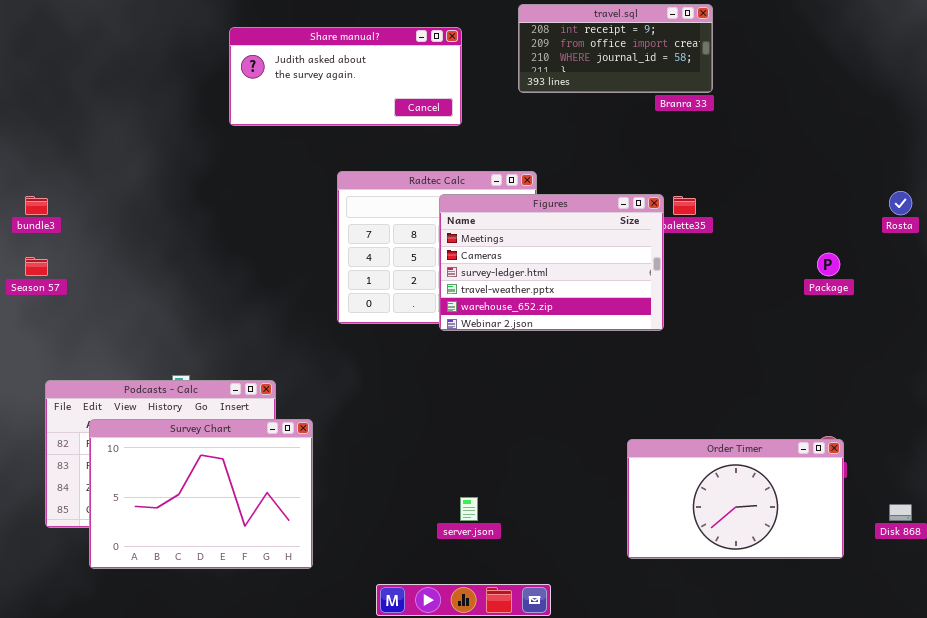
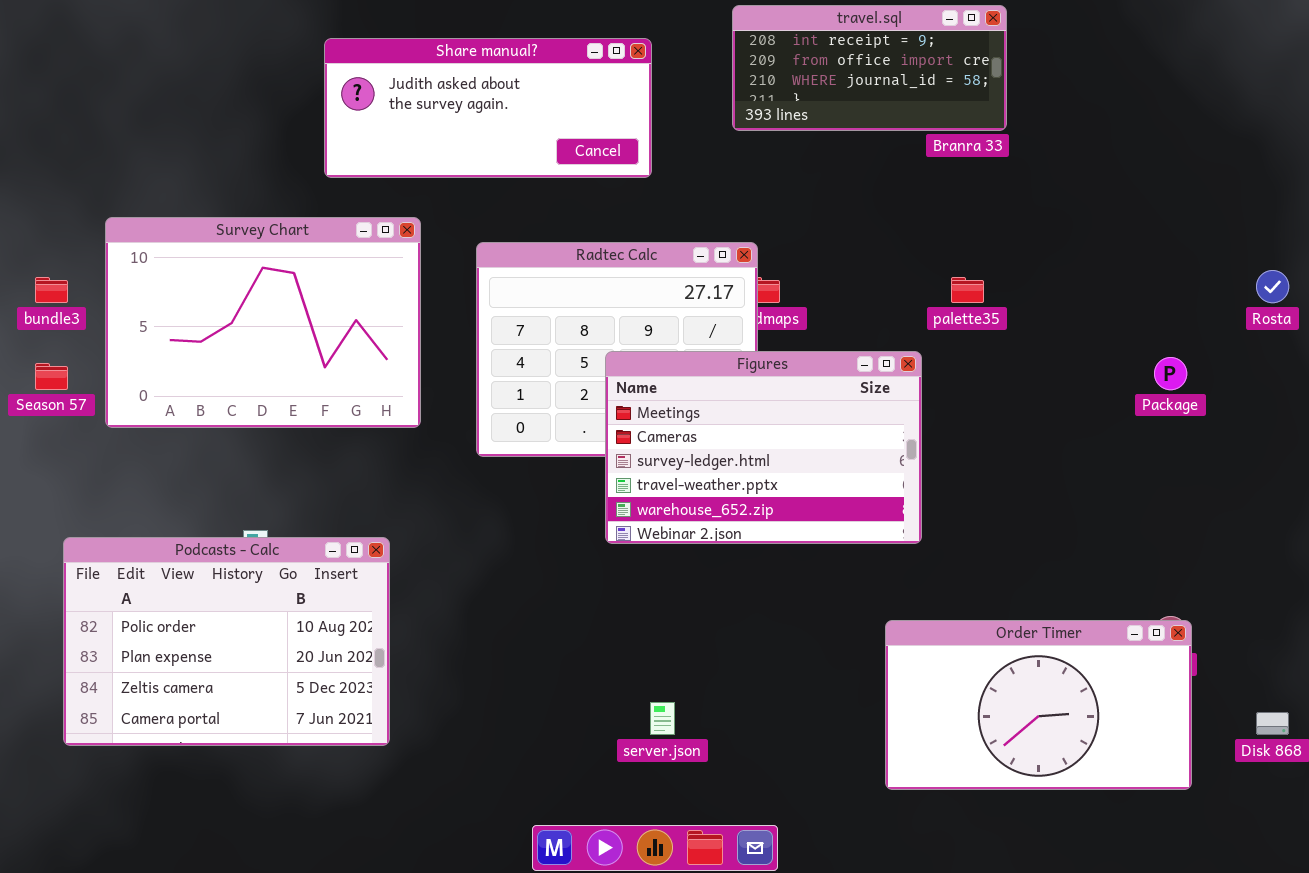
Figures: [439,194,664,331] -> [605,351,922,544], moved
Survey Chart: [89,419,313,569] -> [105,217,421,428], moved

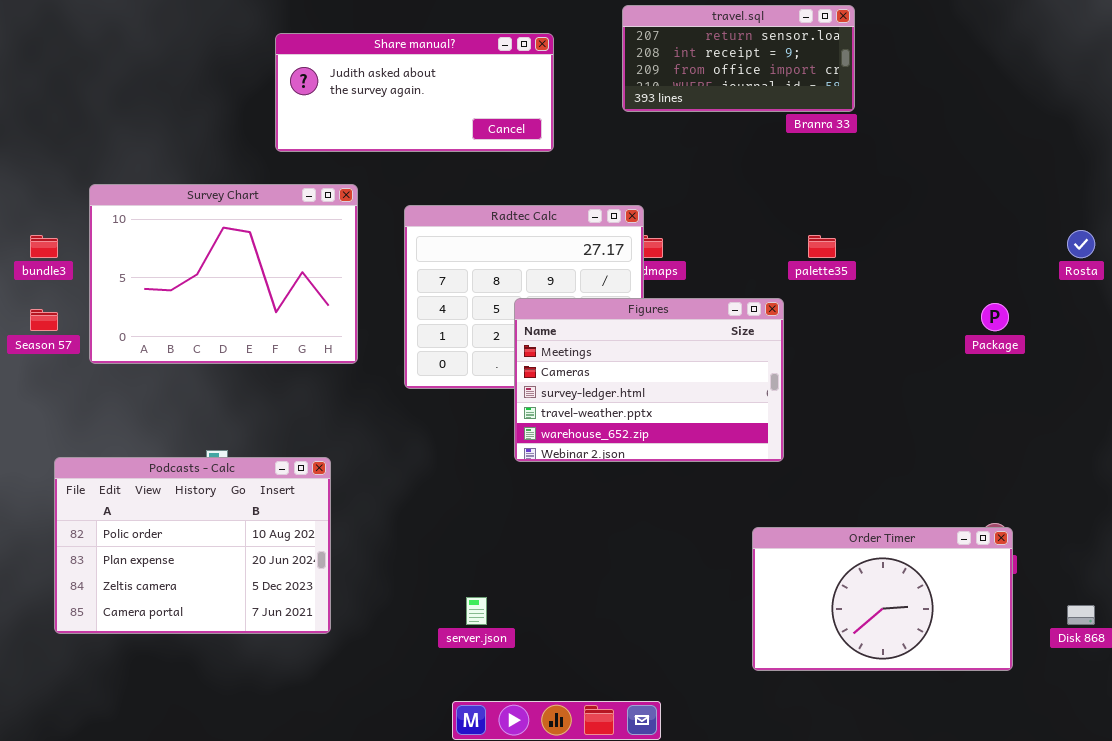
travel.sql: [732,5,1007,131] -> [622,5,855,112], scrolled up 1 row
server.json: [650,702,675,735] -> [466,597,487,625], moved

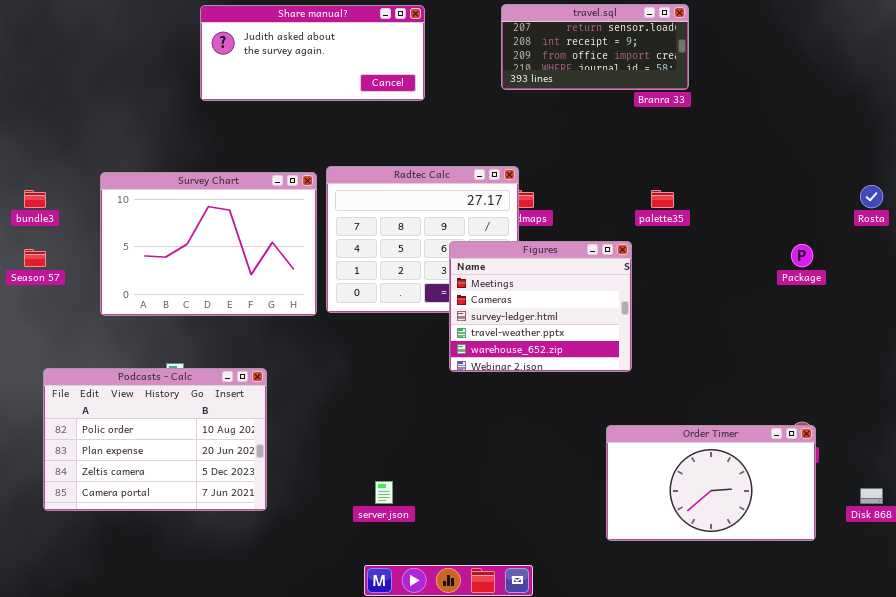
Share manual?: [275,33,554,152] -> [200,5,425,101], moved
Survey Chart: [89,184,358,364] -> [100,172,317,316], moved
Figures: [514,298,784,462] -> [449,241,632,372], resized

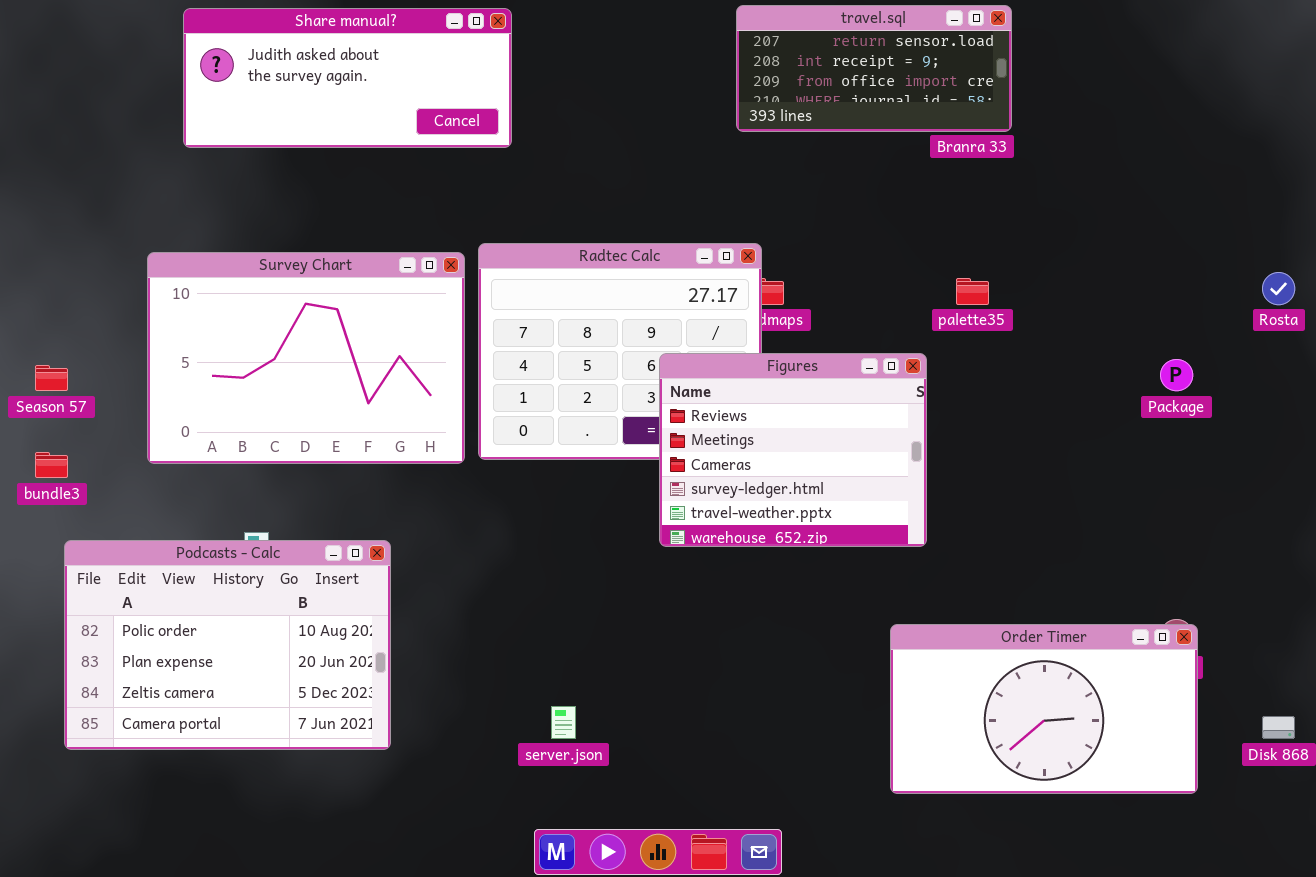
Share manual?: [200,5,425,101] -> [183,8,512,148], moved
bundle3: [24,190,46,208] -> [35,452,68,478], moved
Figures: [449,241,632,372] -> [659,353,927,547], scrolled up 1 row

